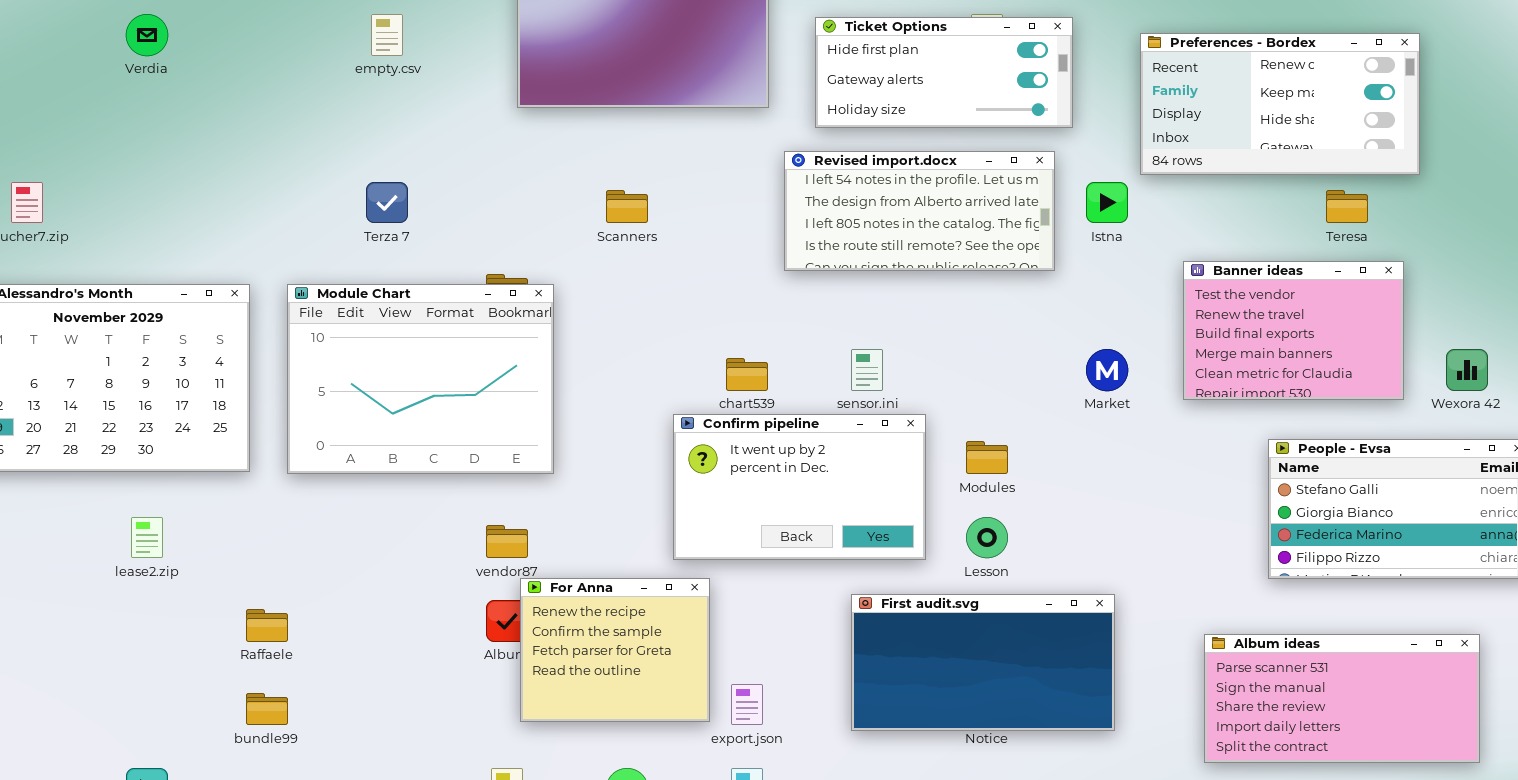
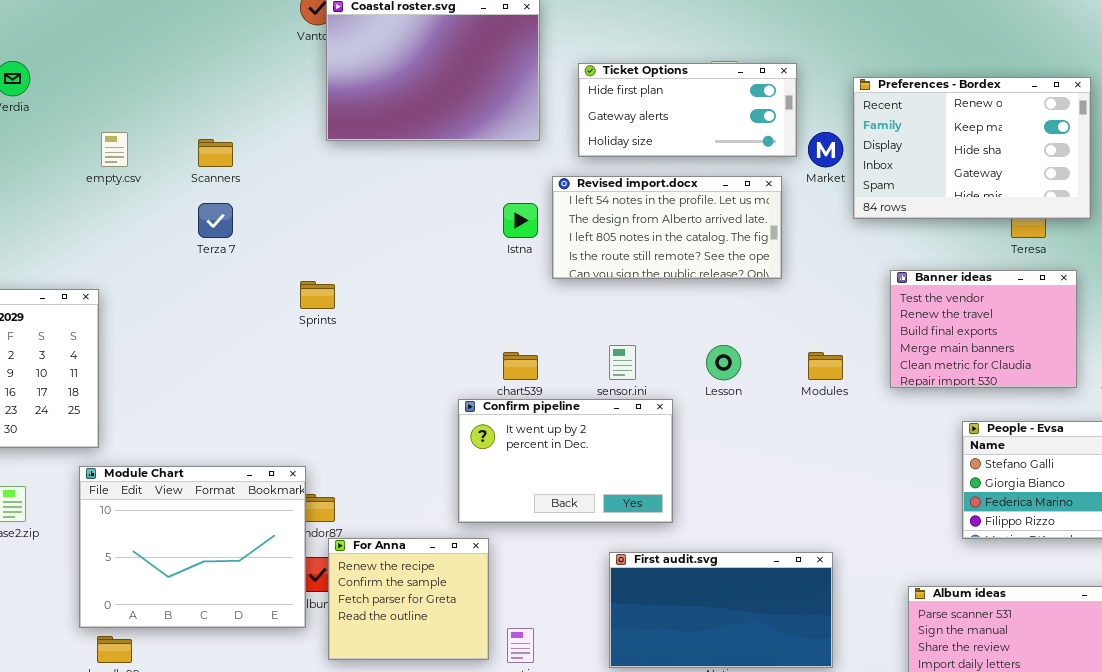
empty.csv: [371,14,403,56] -> [101,132,128,167], moved
Preferences - Bordex: [1140,33,1420,175] -> [853,77,1091,219], resized
Istna: [1086,182,1128,223] -> [503,203,538,238], moved
Scanners: [606,190,648,223] -> [198,139,233,167], moved
Module Chart: [287,284,554,474] -> [79,466,306,628], moved
Market: [1086,349,1128,391] -> [808,132,843,167], moved
Modules: [966,441,1008,474] -> [808,352,843,380], moved
Lesson: [966,517,1008,558] -> [706,345,741,380], moved

